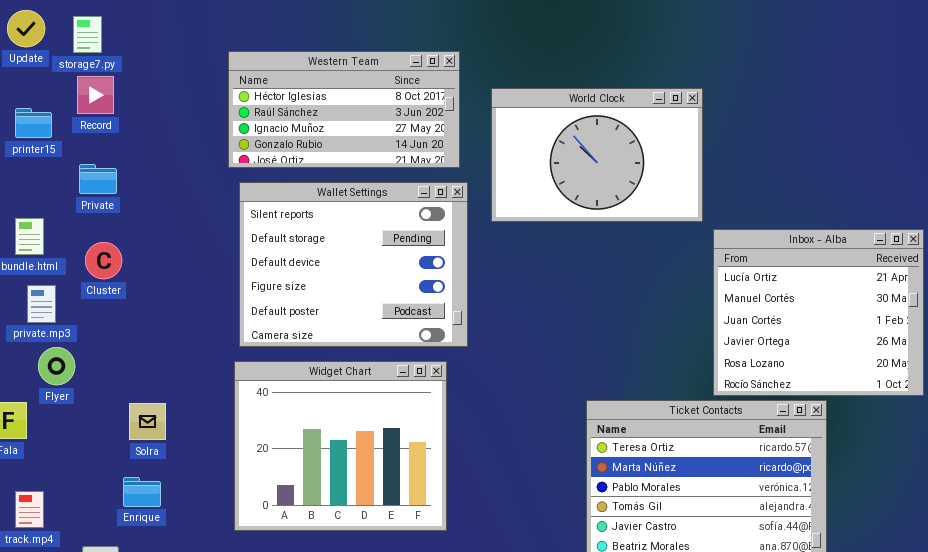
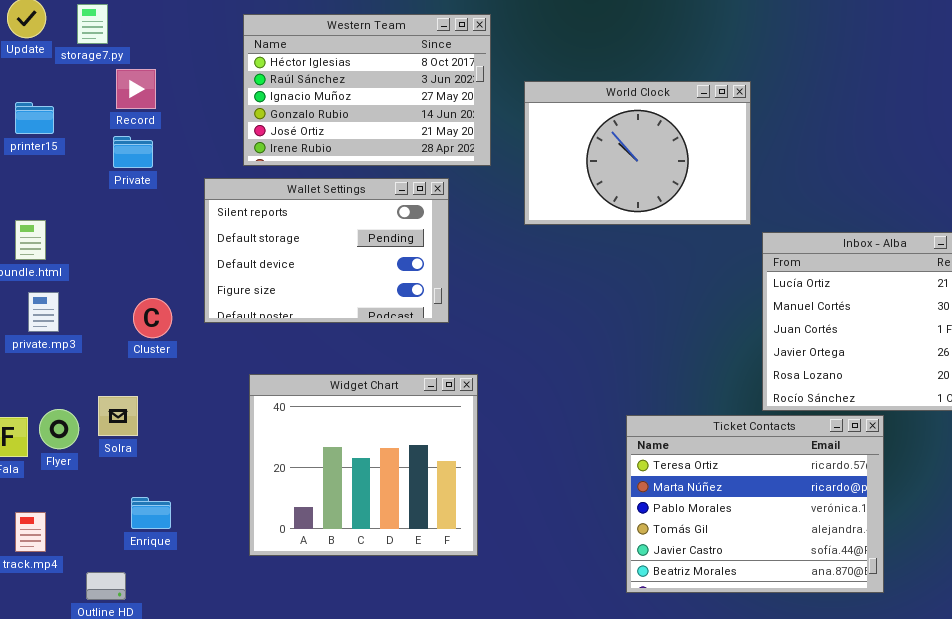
Western Team: [228,51,460,168] -> [243,14,491,166], resized
Record: [77,76,114,114] -> [116,69,156,109], moved
Private: [79,164,117,194] -> [113,136,153,168], moved
Wallet Settings: [239,182,468,347] -> [204,178,449,323], moved, resized
Cluster: [85,242,122,279] -> [133,298,172,338], moved
Flyer: [38,347,75,385] -> [39,409,79,449], moved
Solra: [129,403,166,440] -> [98,396,138,436], moved

